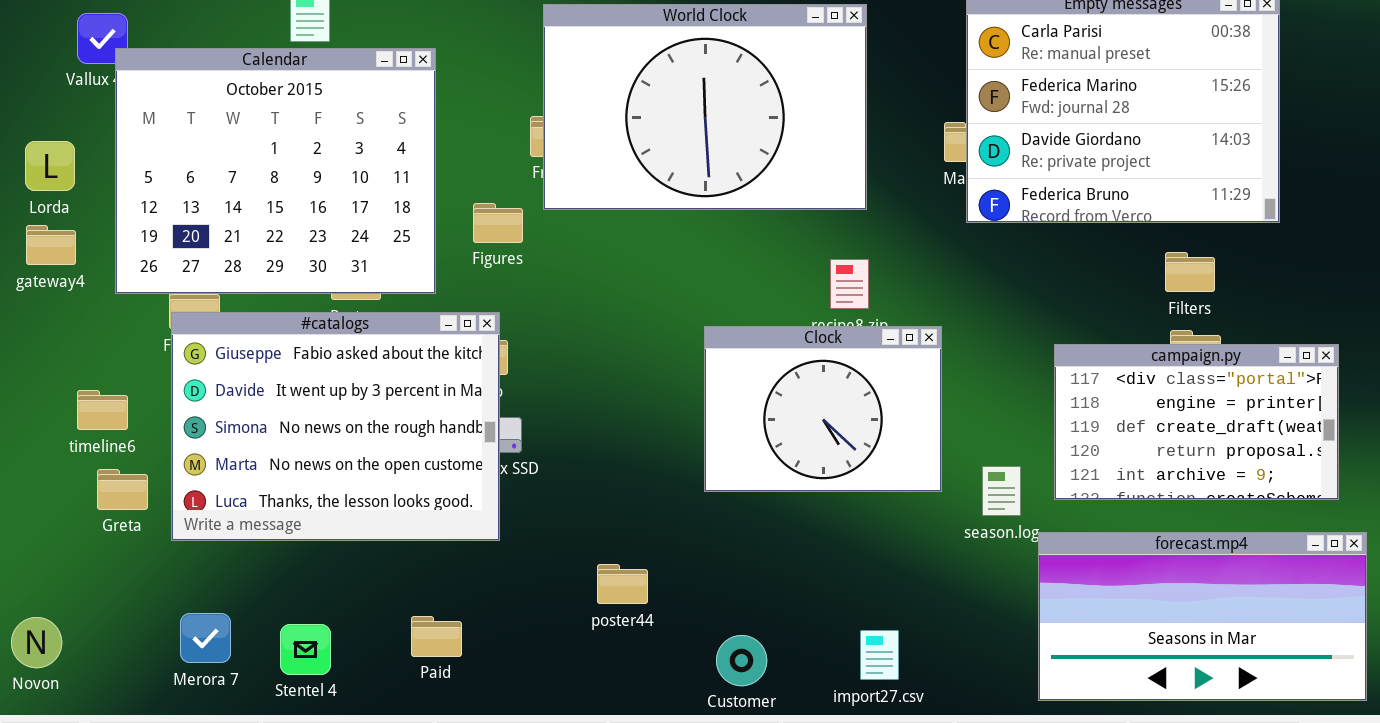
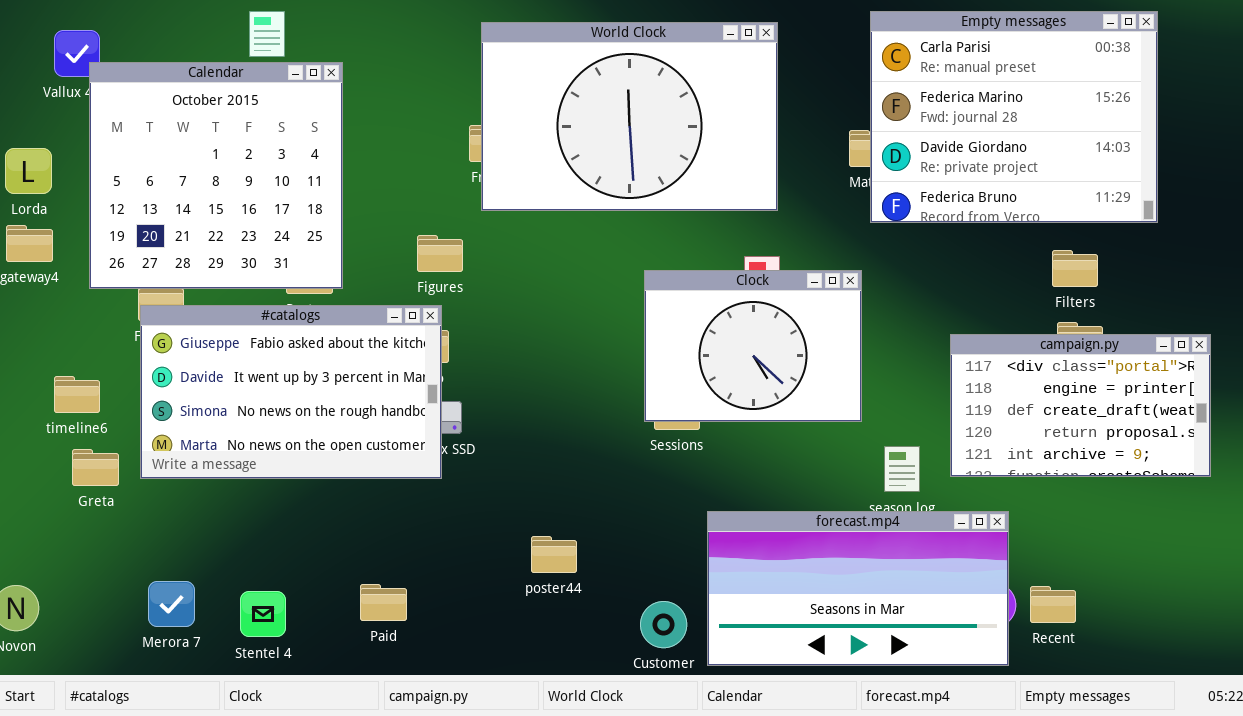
Calendar: [115,48,436,294] -> [89,62,343,289], resized
Figures: [473,203,523,243] -> [417,235,463,272], moved
#catalogs: [171,312,500,541] -> [140,305,442,479], resized
Clock: [704,326,942,492] -> [644,270,862,422], moved
forecast.mp4: [1038,532,1367,701] -> [707,511,1009,666], moved

